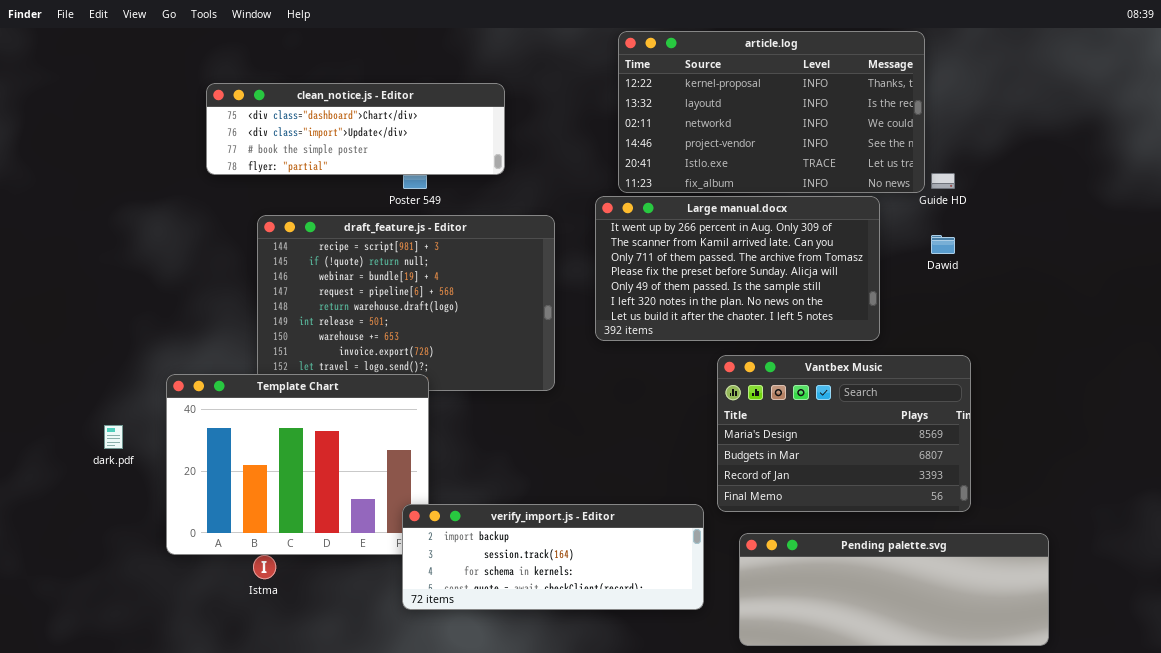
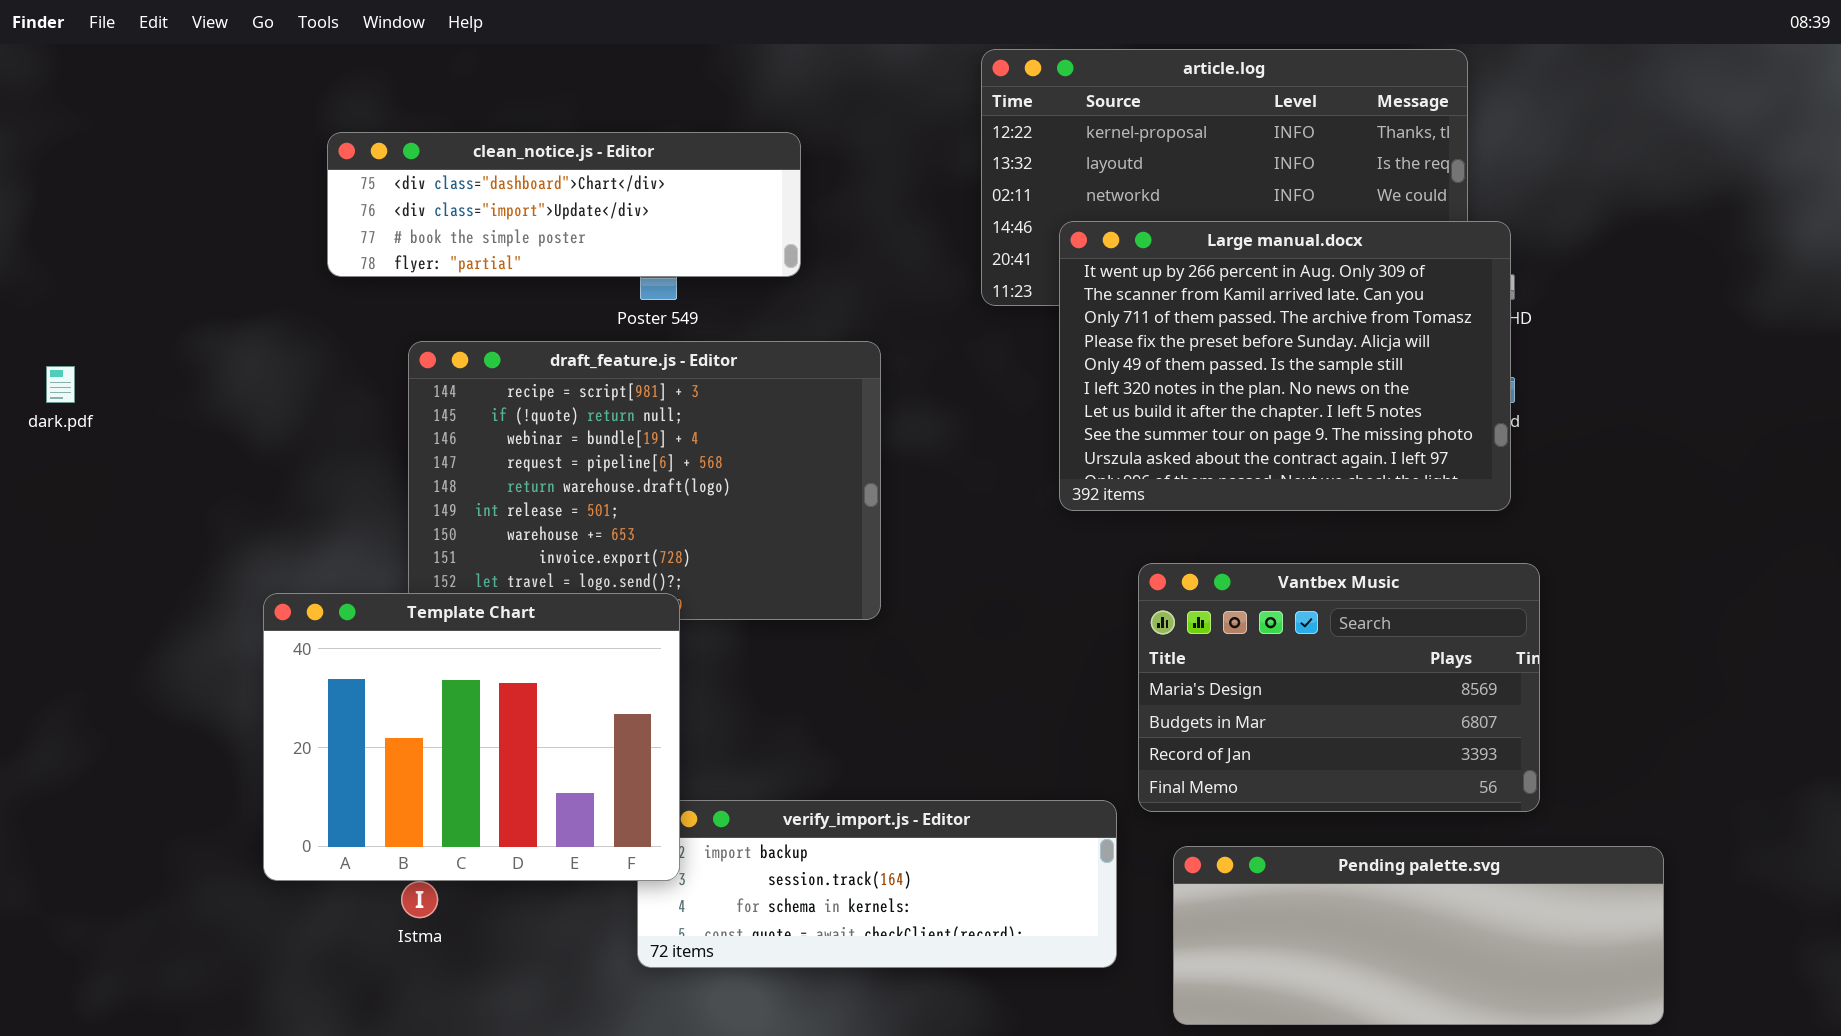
Large manual.docx: [595,196,880,341] -> [1059,221,1511,511], moved, resized
Template Chart: [166,374,429,555] -> [263,593,680,881], raised
dark.pdf: [104,425,123,449] -> [46,366,75,403], moved

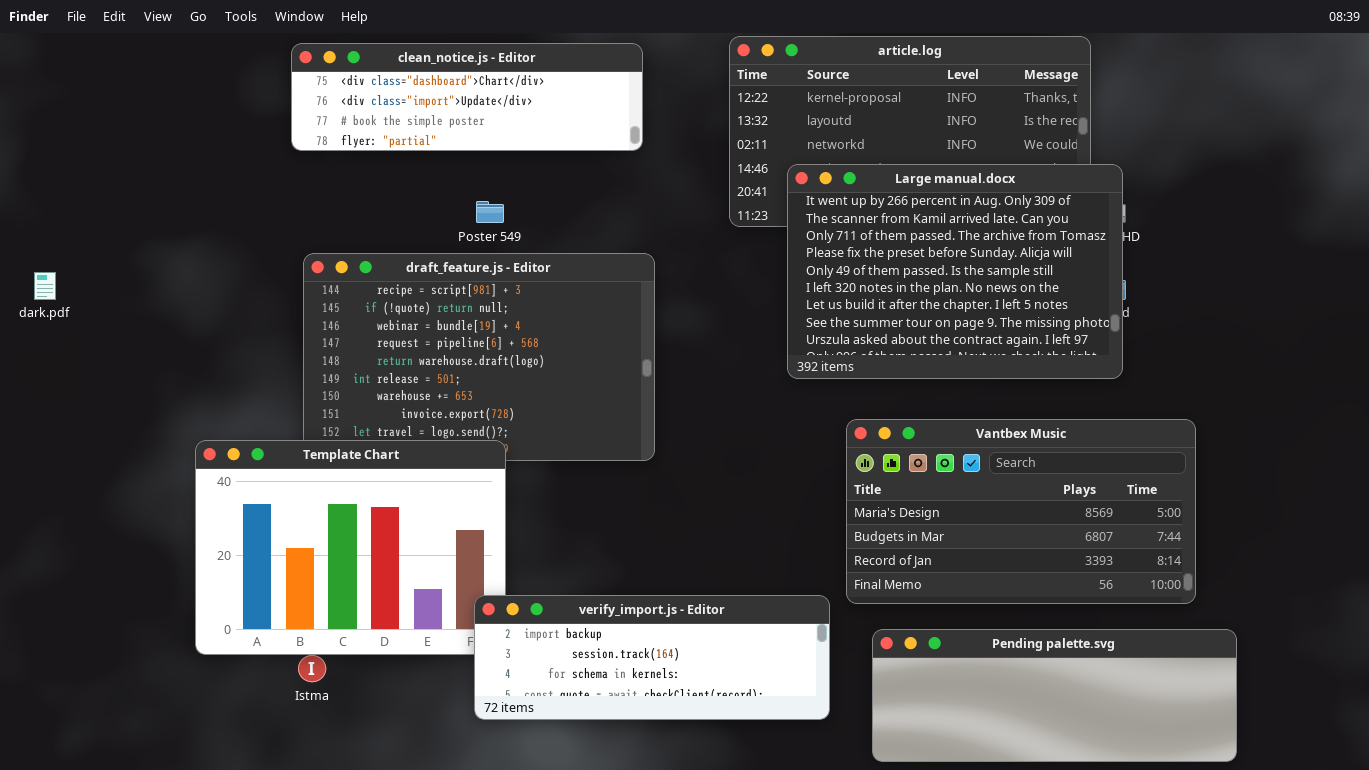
clean_notice.js - Editor: [327,132,801,277] -> [291,43,643,151], moved
Vantbex Music: [1138,563,1540,812] -> [846,419,1196,604], resized
verify_import.js - Editor: [637,800,1117,968] -> [474,595,830,720], raised

